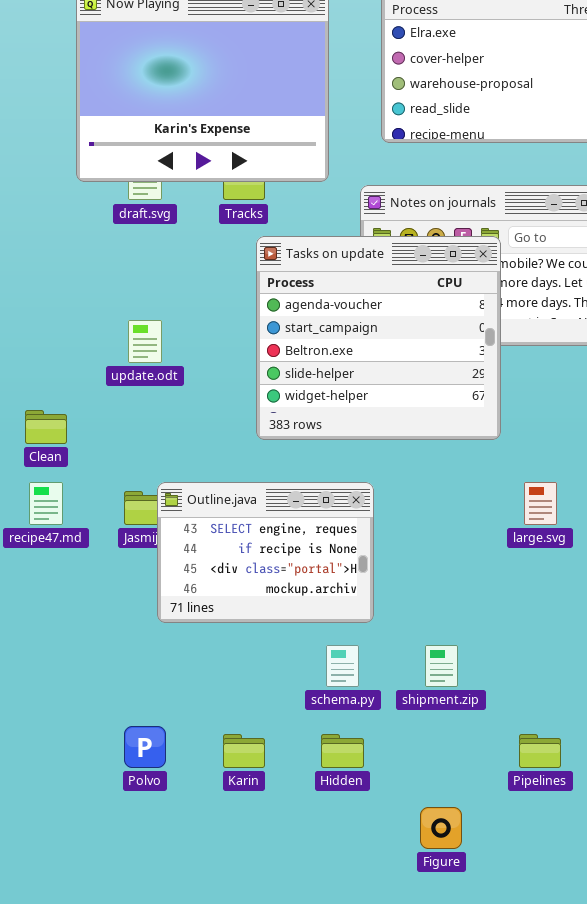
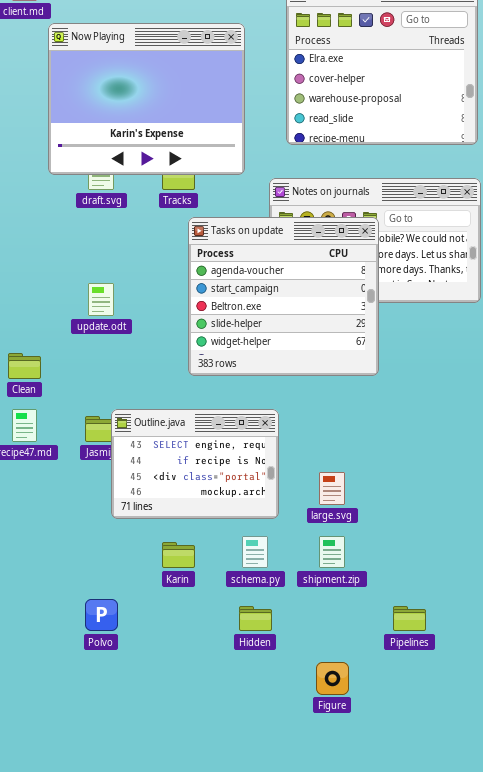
large.svg: [524,482,557,525] -> [319,472,345,505], moved
Karin: [223,734,265,768] -> [162,542,195,568], moved

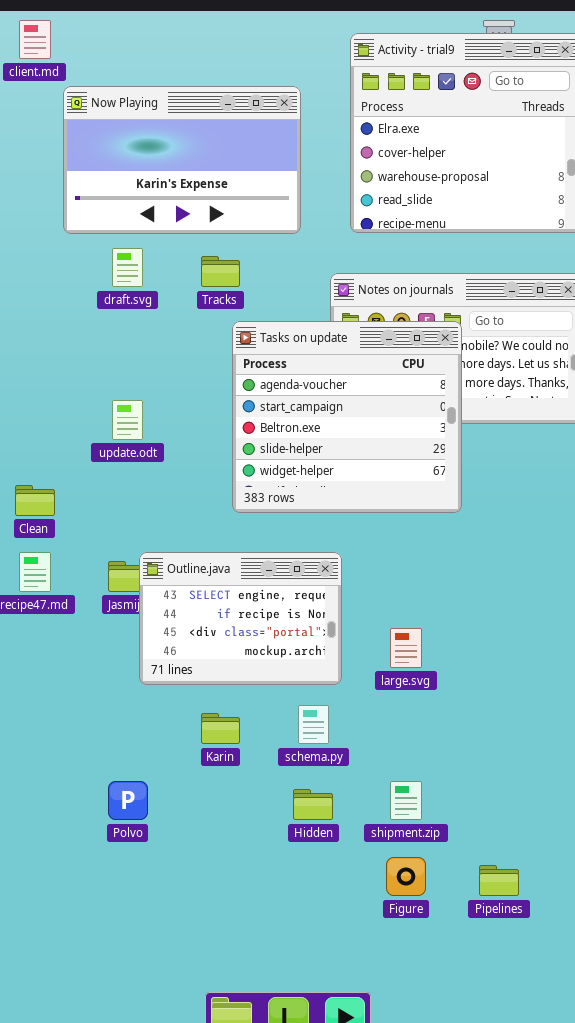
Now Playing: [48,23,245,175] -> [63,86,301,234], resized
shipment.zip: [319,536,345,568] -> [390,781,422,820], moved
Pipelines: [393,606,426,631] -> [479,865,519,896], moved

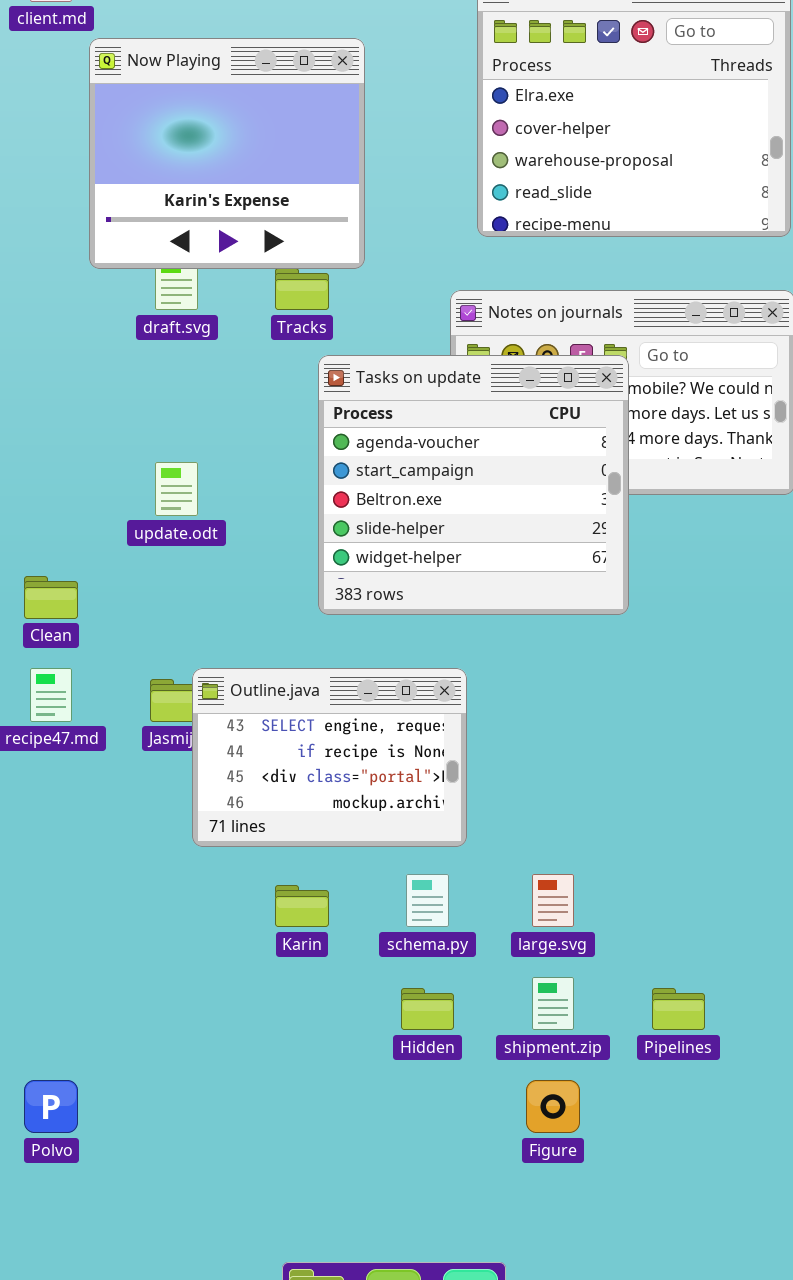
Now Playing: [63,86,301,234] -> [89,38,365,269], resized
large.svg: [390,628,422,668] -> [532,874,574,927], moved
Polvo: [108,781,148,820] -> [24,1080,78,1133], moved
Pipelines: [479,865,519,896] -> [652,988,705,1030], moved

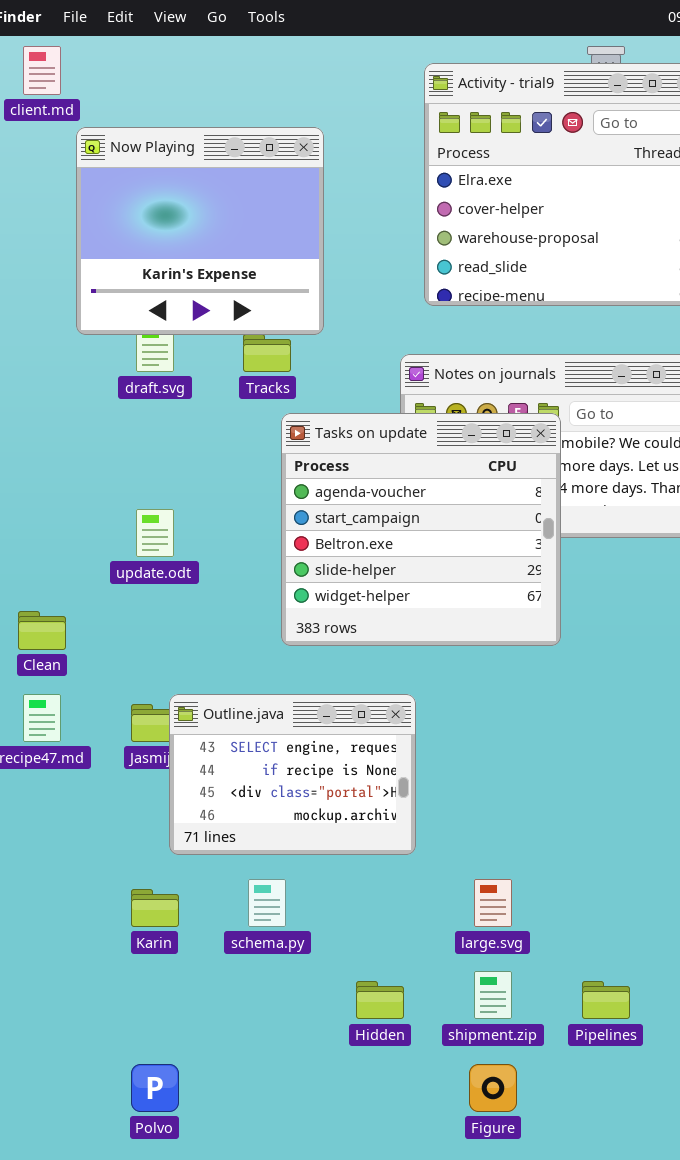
schema.py: [406,874,449,927] -> [248,879,286,927], moved
Karin: [275,885,329,927] -> [131,889,179,927], moved
Polvo: [24,1080,78,1133] -> [131,1064,179,1112], moved

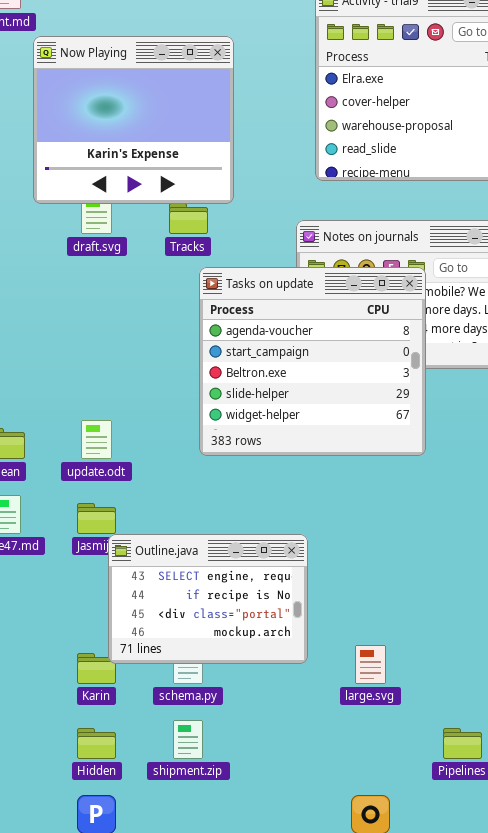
update.odt: [136,509,174,557] -> [81,420,112,459], moved
Outline.java: [169,694,416,855] -> [108,534,308,664], moved
shipment.zip: [474,971,512,1019] -> [173,720,203,759], moved
Hidden: [356,981,404,1019] -> [77,728,116,759], moved

